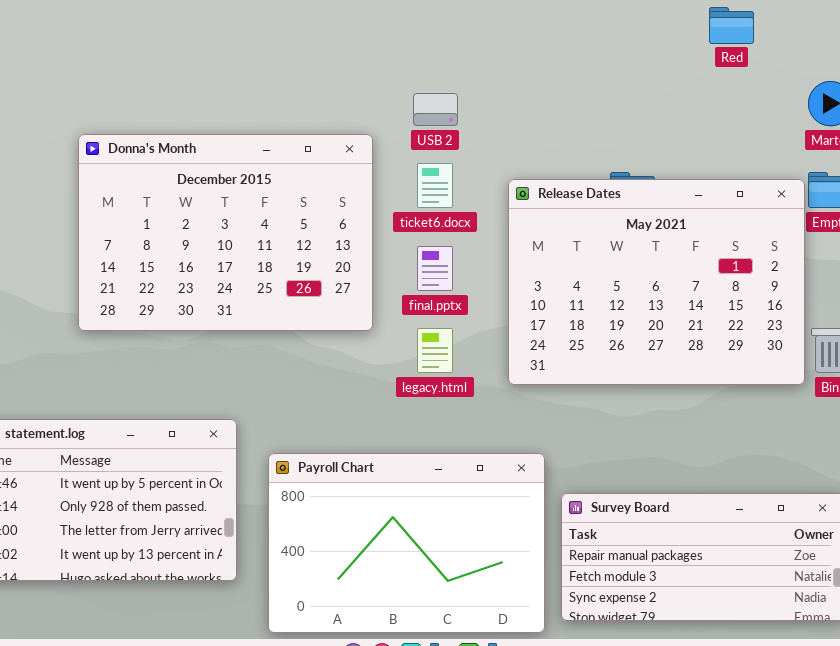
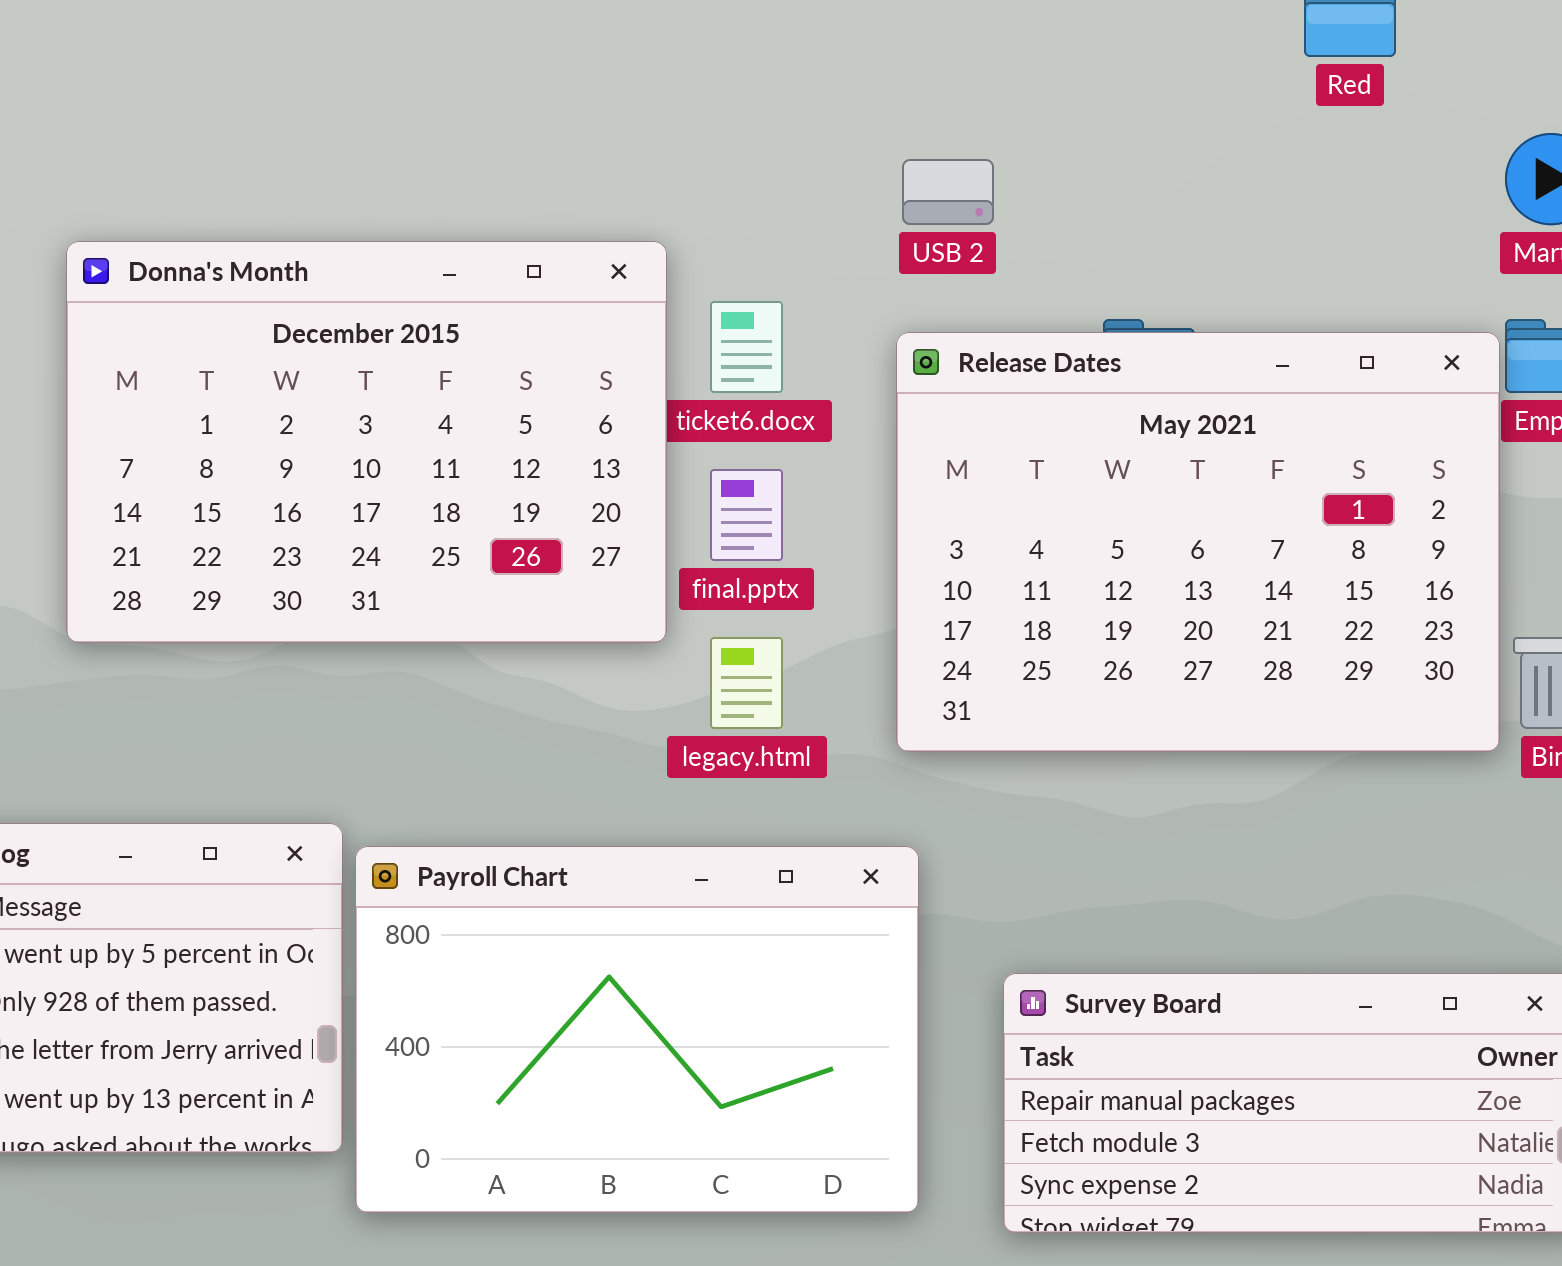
USB 2: [413,93,458,126] -> [902,159,994,225], moved
Donna's Month: [78,134,373,331] -> [66,241,667,643], moved
Payroll Chart: [268,453,545,633] -> [355,846,919,1213], moved

